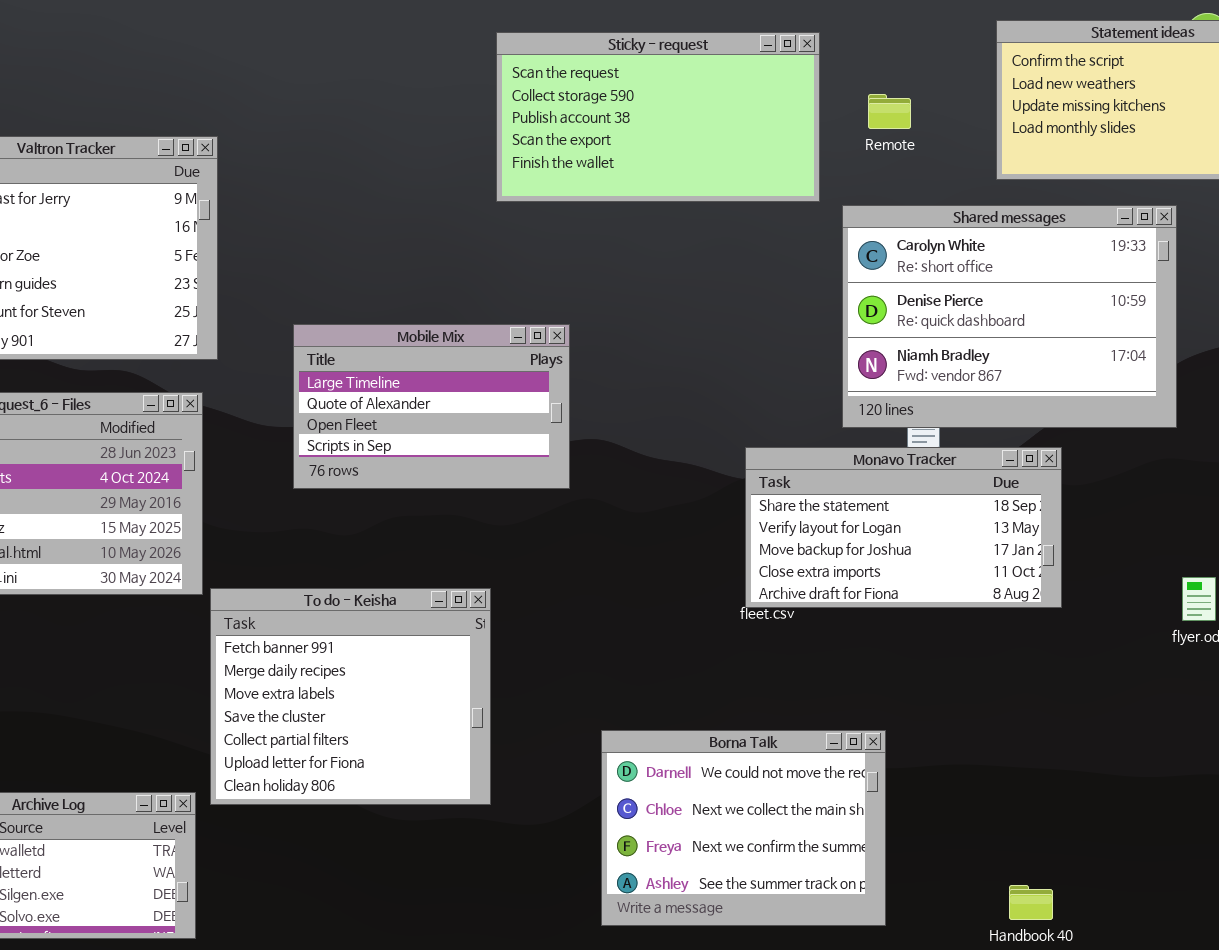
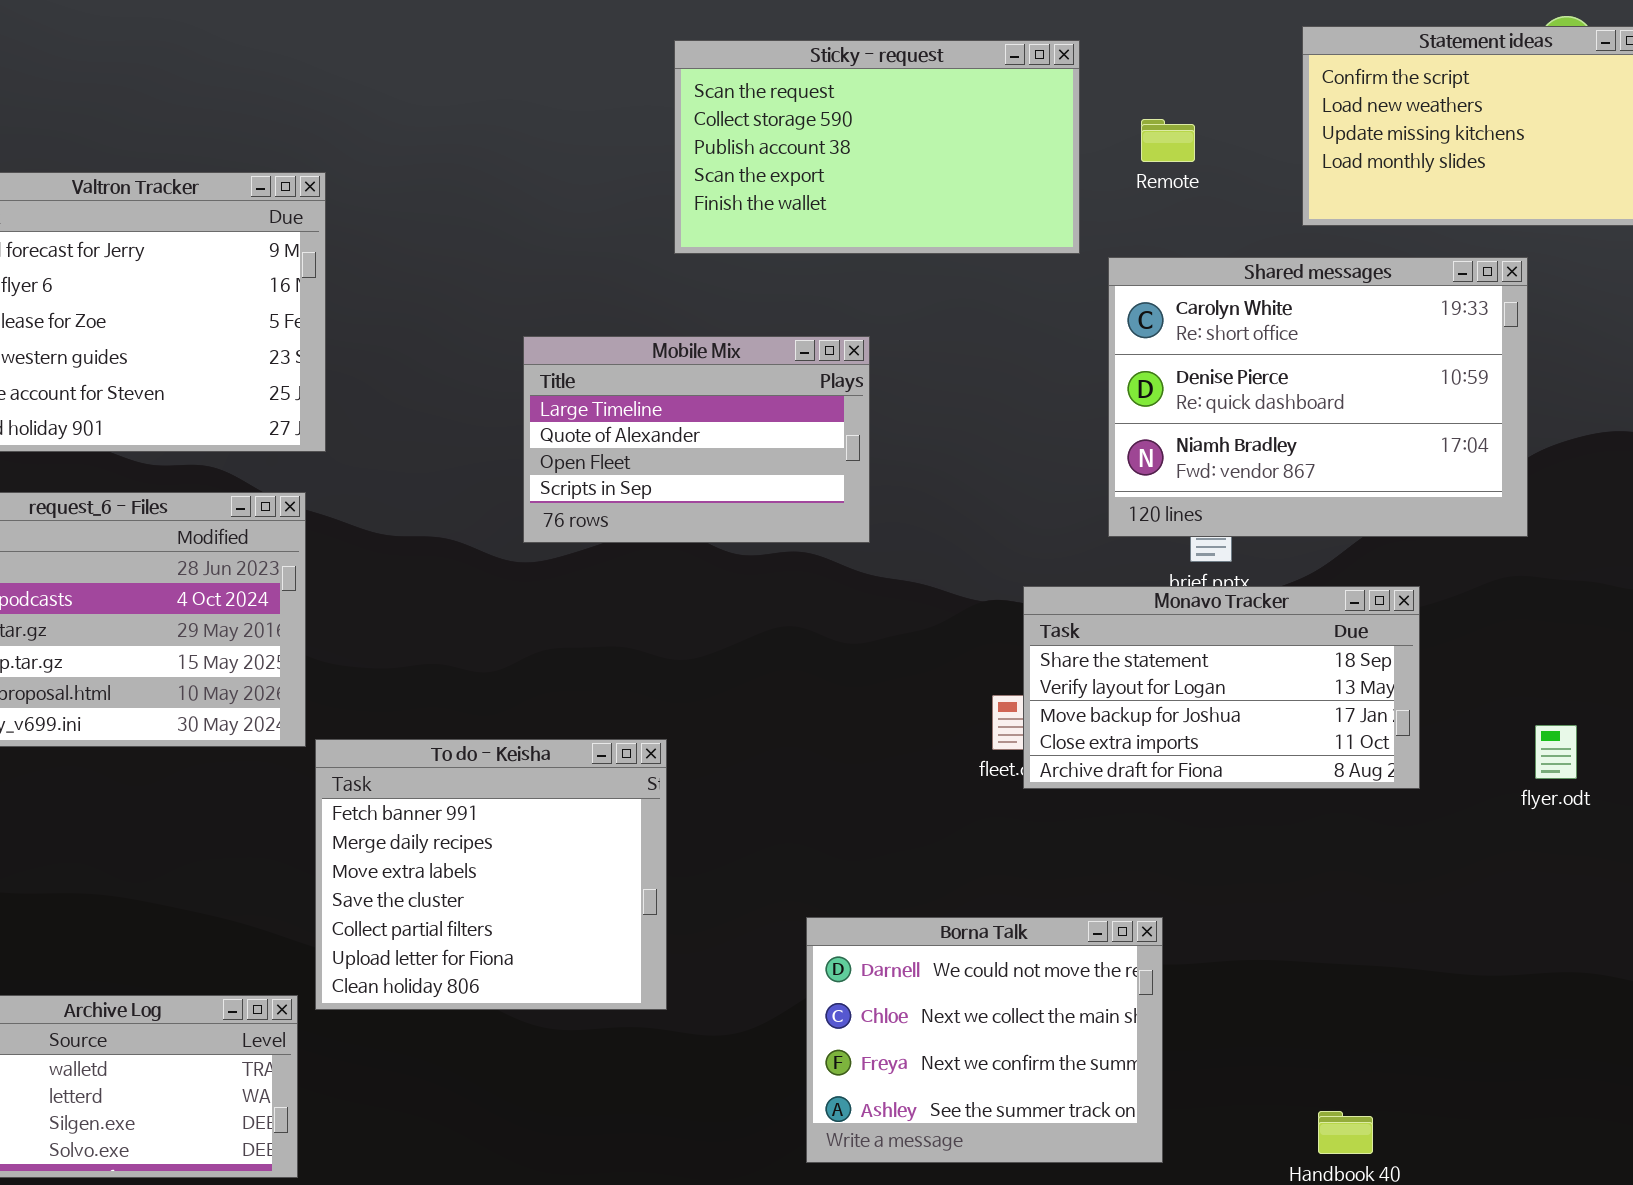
Mobile Mix: [293,324,570,489] -> [523,336,870,543], moved
Monavo Tracker: [745,447,1062,608] -> [1023,586,1420,789], moved

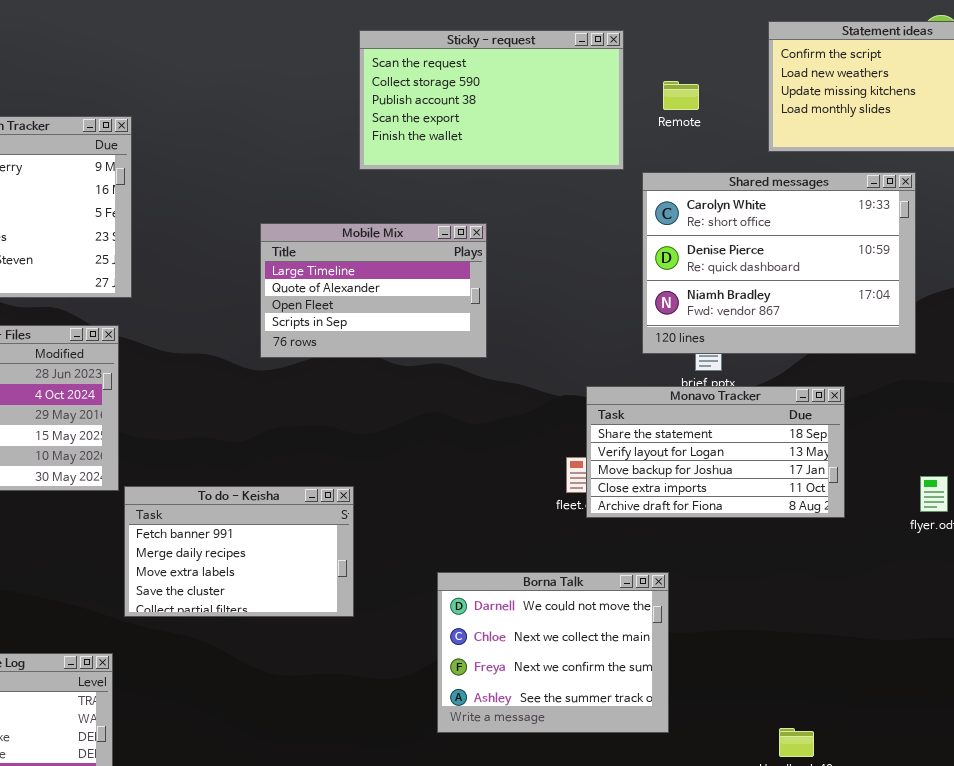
To do - Keisha: [315,739,667,1010] -> [124,486,354,617], resized
Borna Talk: [806,917,1163,1163] -> [437,572,669,733], moved

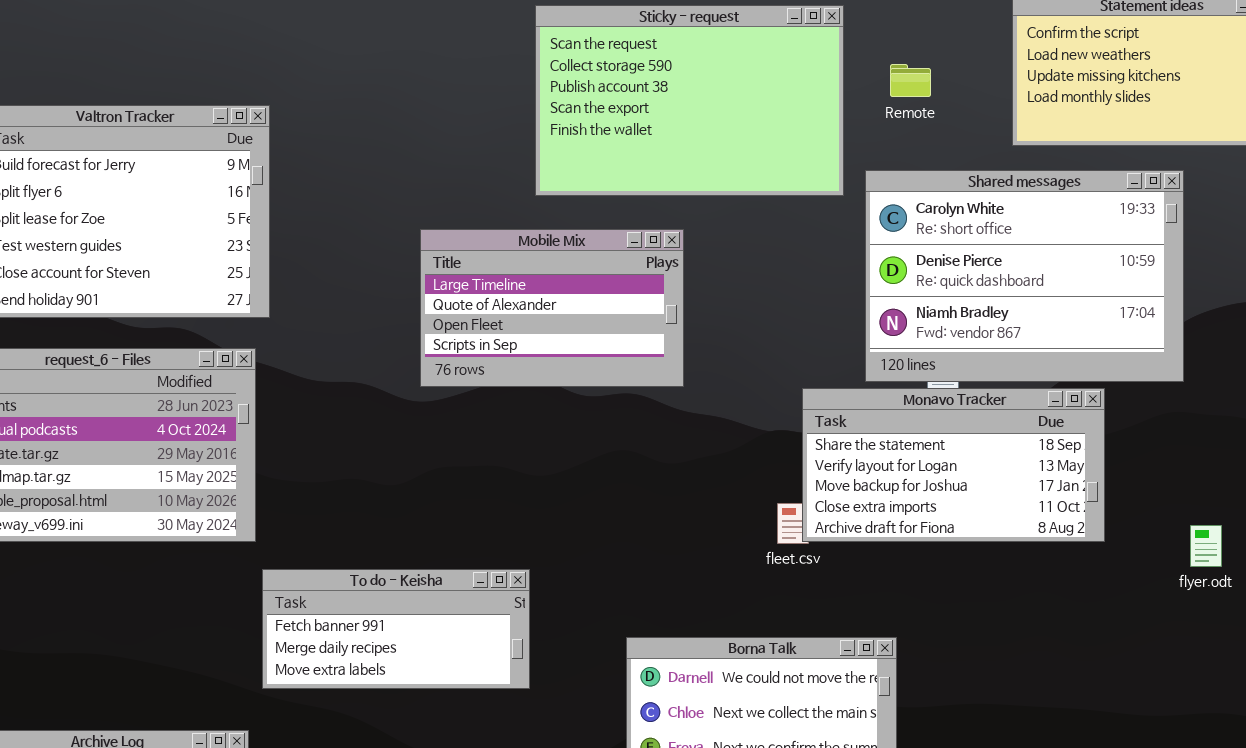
Sticky - request: [359,30,624,170] -> [535,5,844,196], resized
Monavo Tracker: [586,386,845,518] -> [802,388,1105,542], moved
To do - Keisha: [124,486,354,617] -> [262,569,530,689], resized

